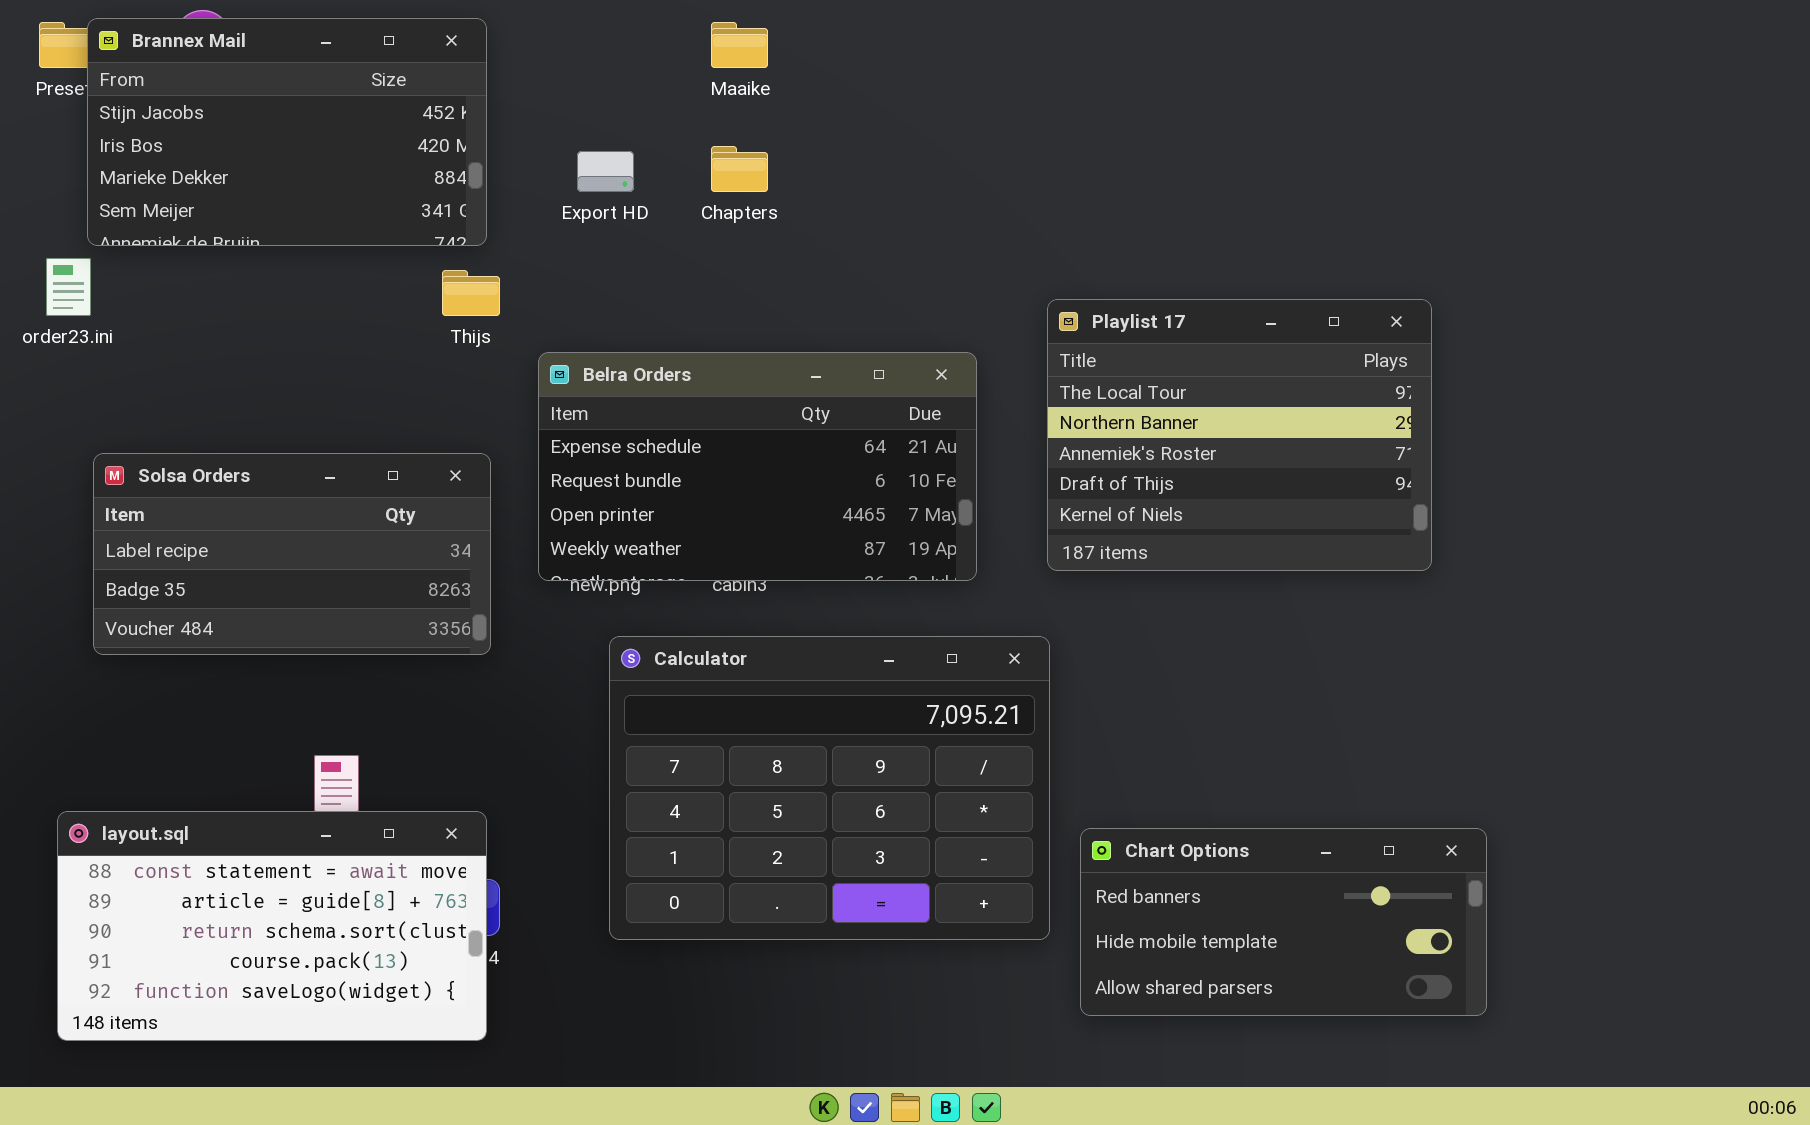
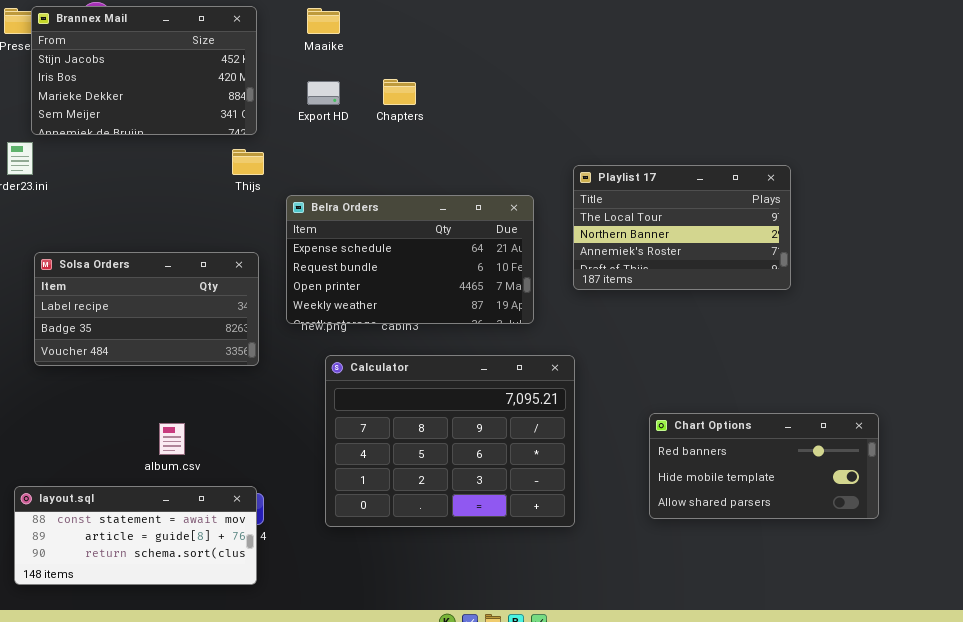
Maaike: [711,22,768,68] -> [307,8,340,34], moved
Playlist 17: [1047,299,1432,571] -> [573,165,791,290], resized
layout.sql: [57,811,487,1041] -> [14,486,257,585], resized
Chart Options: [1080,828,1487,1016] -> [649,413,879,519], moved

